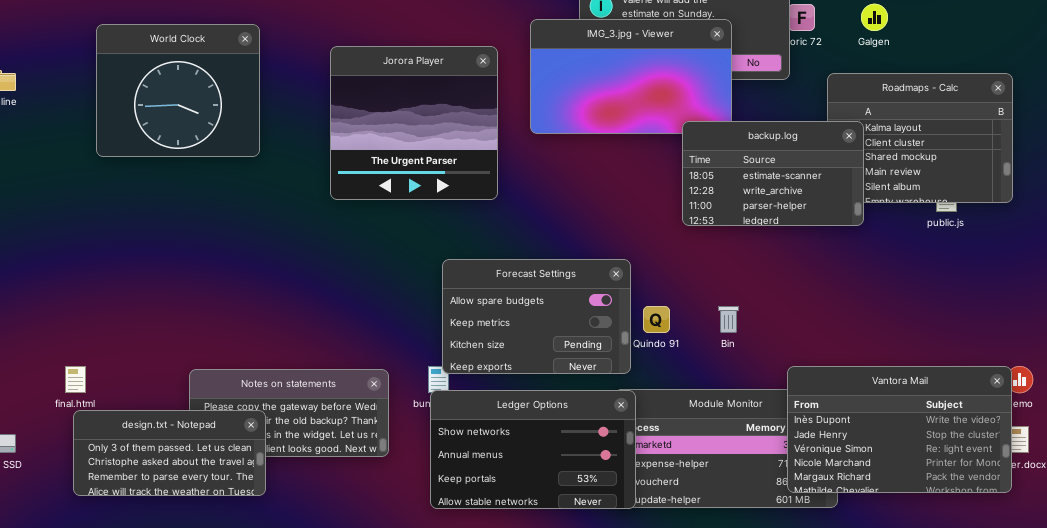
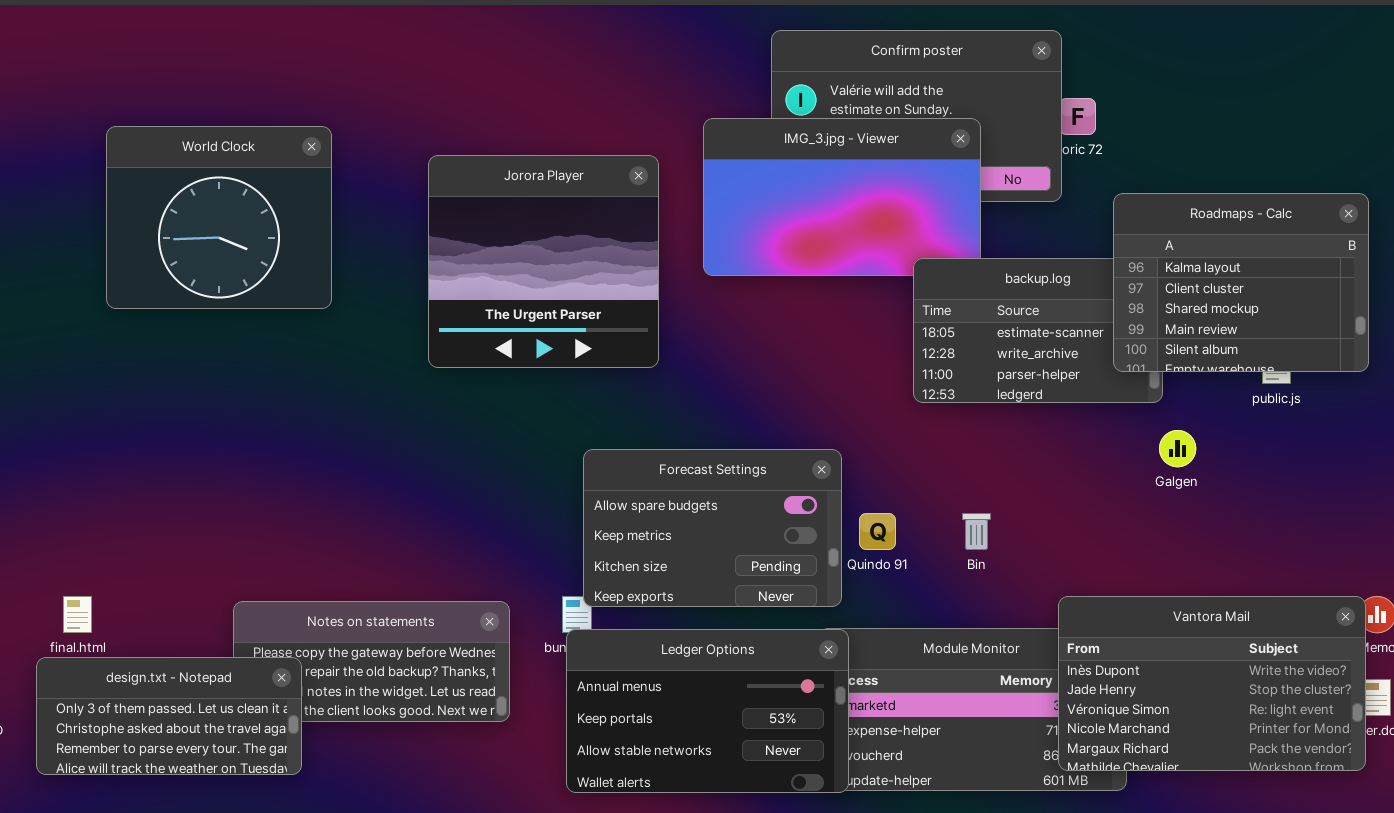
Galgen: [861,4,888,31] -> [1159,430,1196,467], moved
Roadmaps - Calc: [827,73,1013,203] -> [1113,193,1369,372], raised
Ledger Options: [430,390,636,509] -> [566,629,849,793], scrolled down 1 row
design.txt - Notepad: [73,410,266,496] -> [36,657,302,775], moved

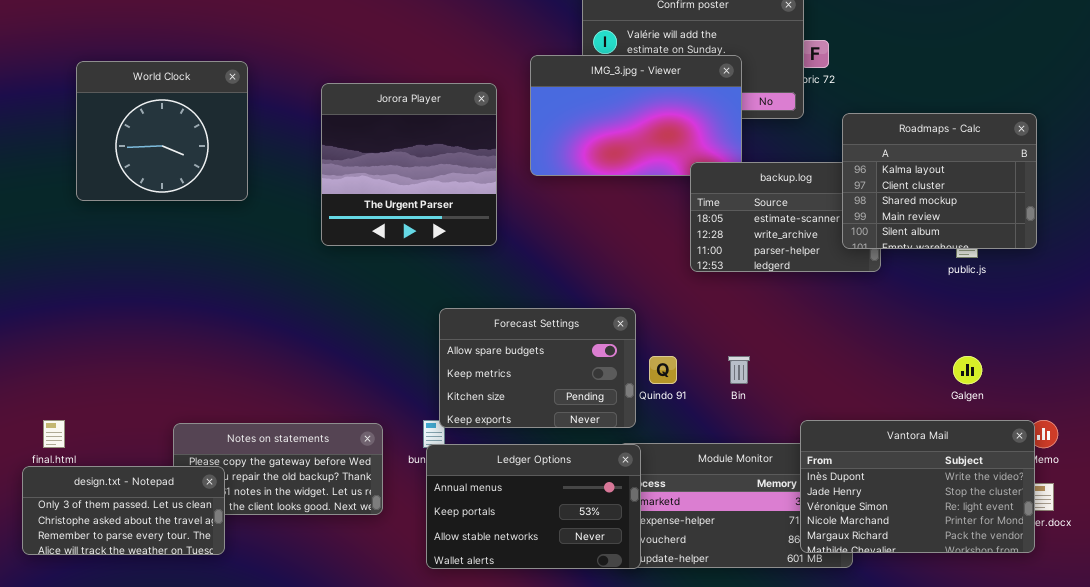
Galgen: [1159,430,1196,467] -> [953,356,982,384], moved

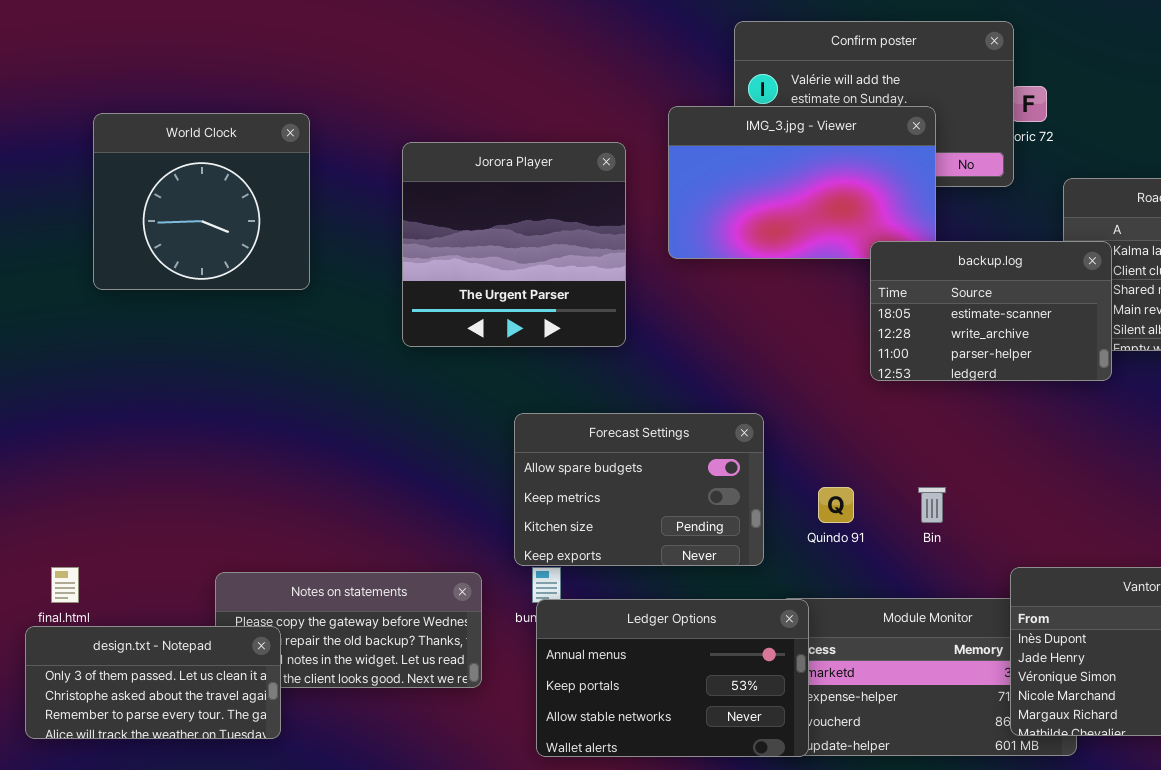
backup.log: [690,162,881,272] -> [870,241,1112,381], raised
Forecast Settings: [439,308,636,428] -> [514,413,764,566], moved

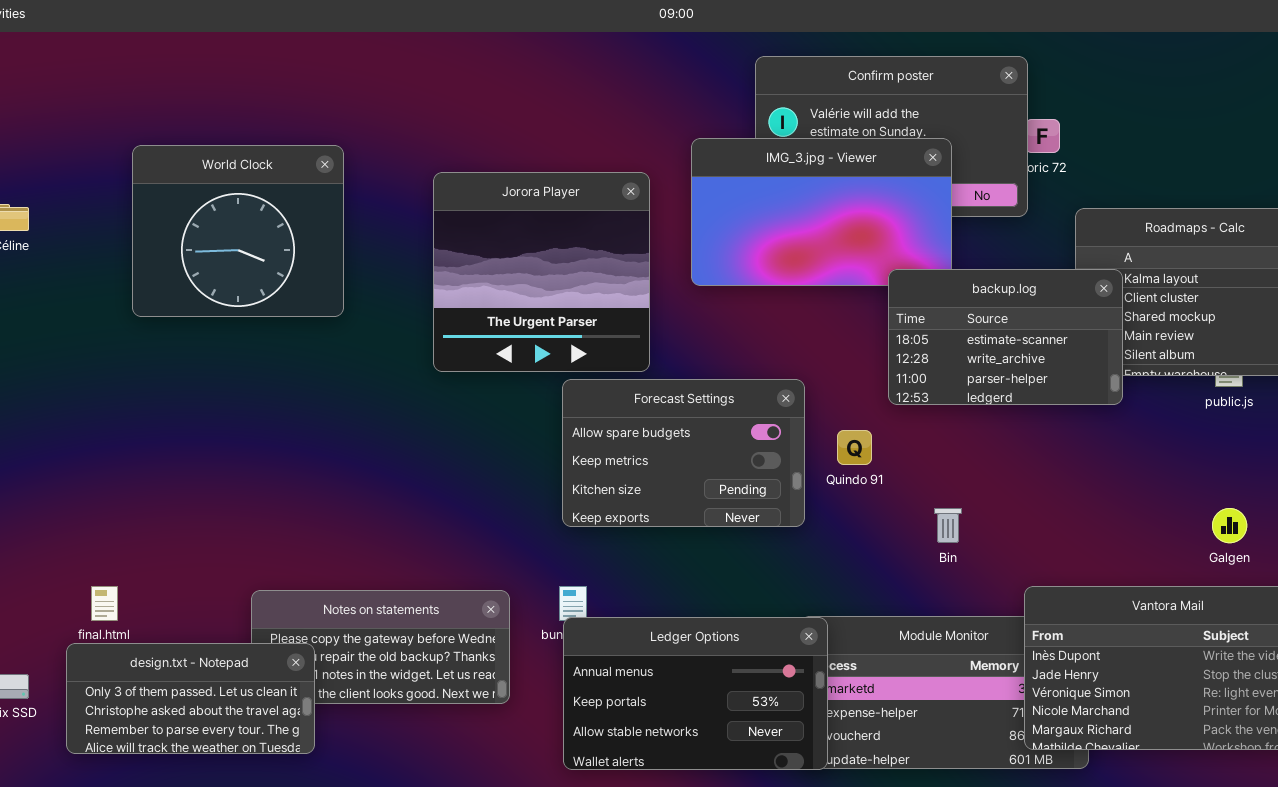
Forecast Settings: [514,413,764,566] -> [562,379,805,527], moved
Quindo 91: [818,487,854,523] -> [837,430,872,465], moved

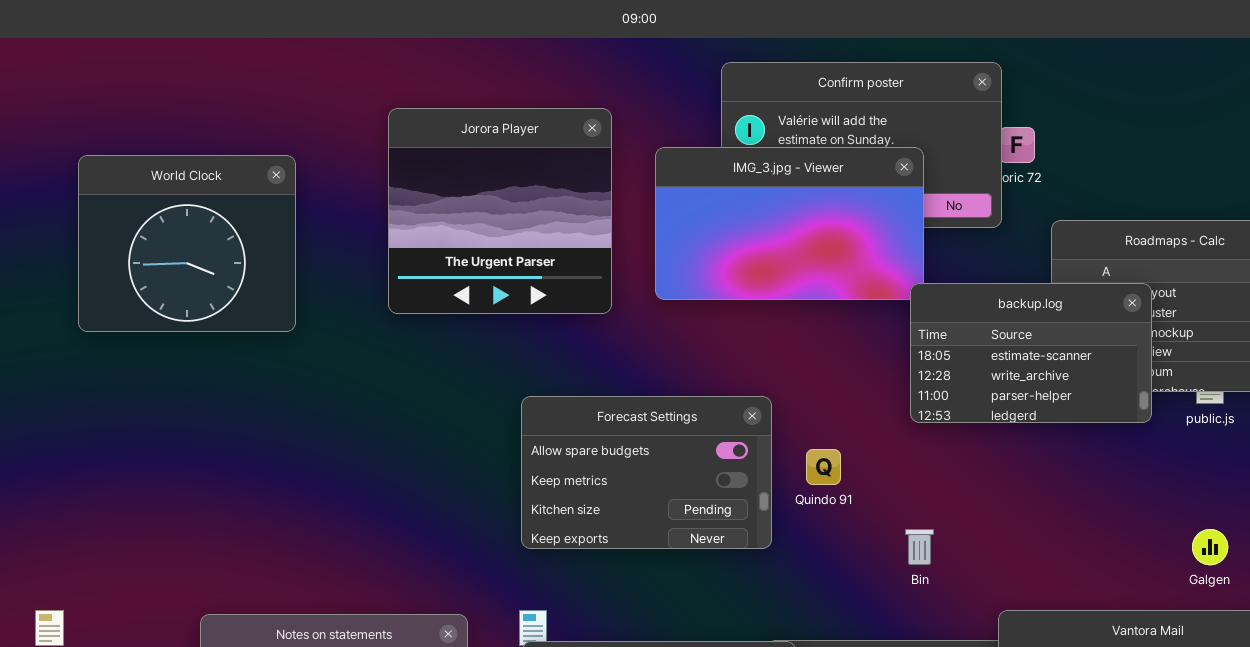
Jorora Player: [433,172,650,372] -> [388,108,612,314], moved
backup.log: [888,269,1123,405] -> [910,283,1152,423], moved

